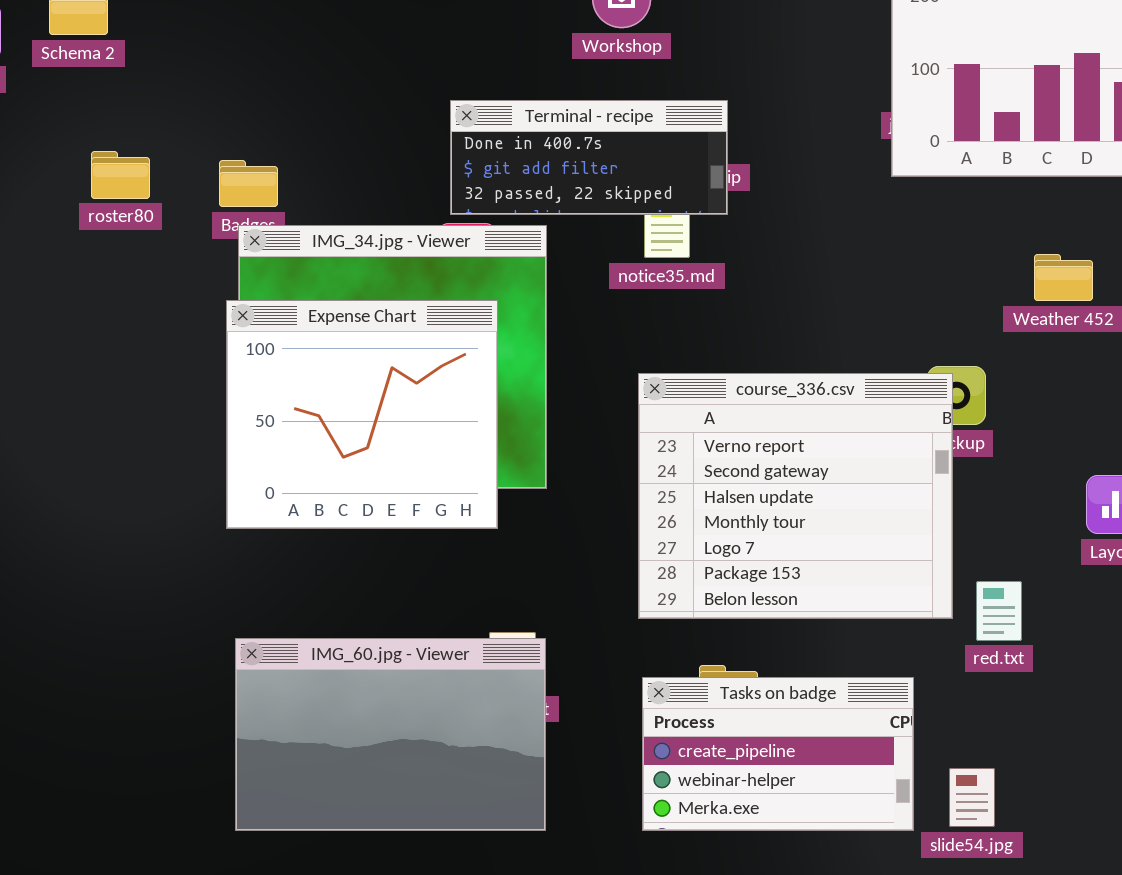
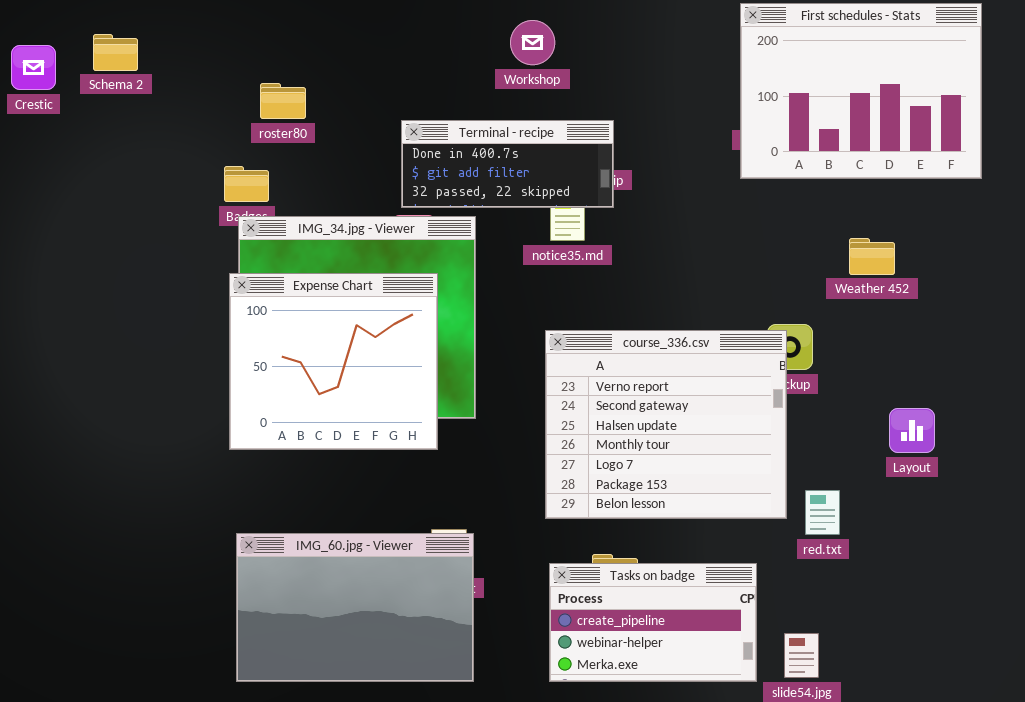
roster80: [91,151,150,199] -> [260,83,306,119], moved

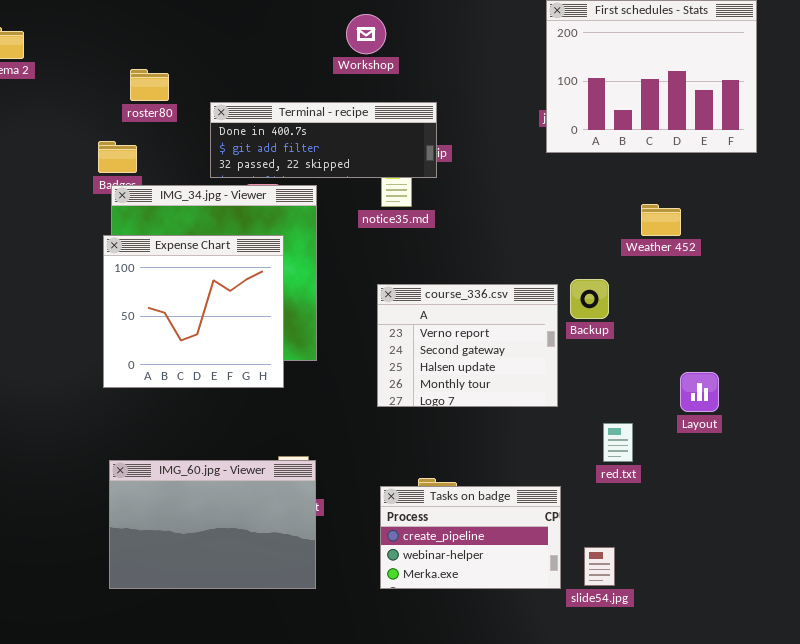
Terminal - recipe: [401,120,614,208] -> [210,102,437,178], resized
course_336.csv: [545,330,787,519] -> [377,284,558,407], resized
Layout: [889,408,935,453] -> [680,372,719,412], moved

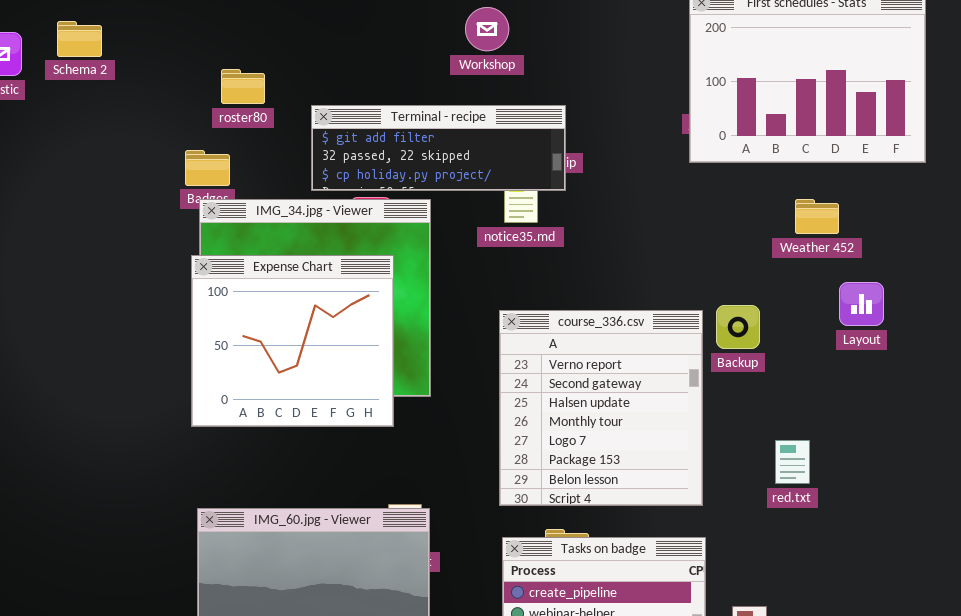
Terminal - recipe: [210,102,437,178] -> [311,105,566,191], scrolled down 1 row
Weather 452: [641,204,681,236] -> [795,199,839,234], moved
course_336.csv: [377,284,558,407] -> [499,310,703,506], resized
Layout: [680,372,719,412] -> [839,282,884,326], moved
red.txt: [603,423,633,462] -> [775,440,810,484], moved

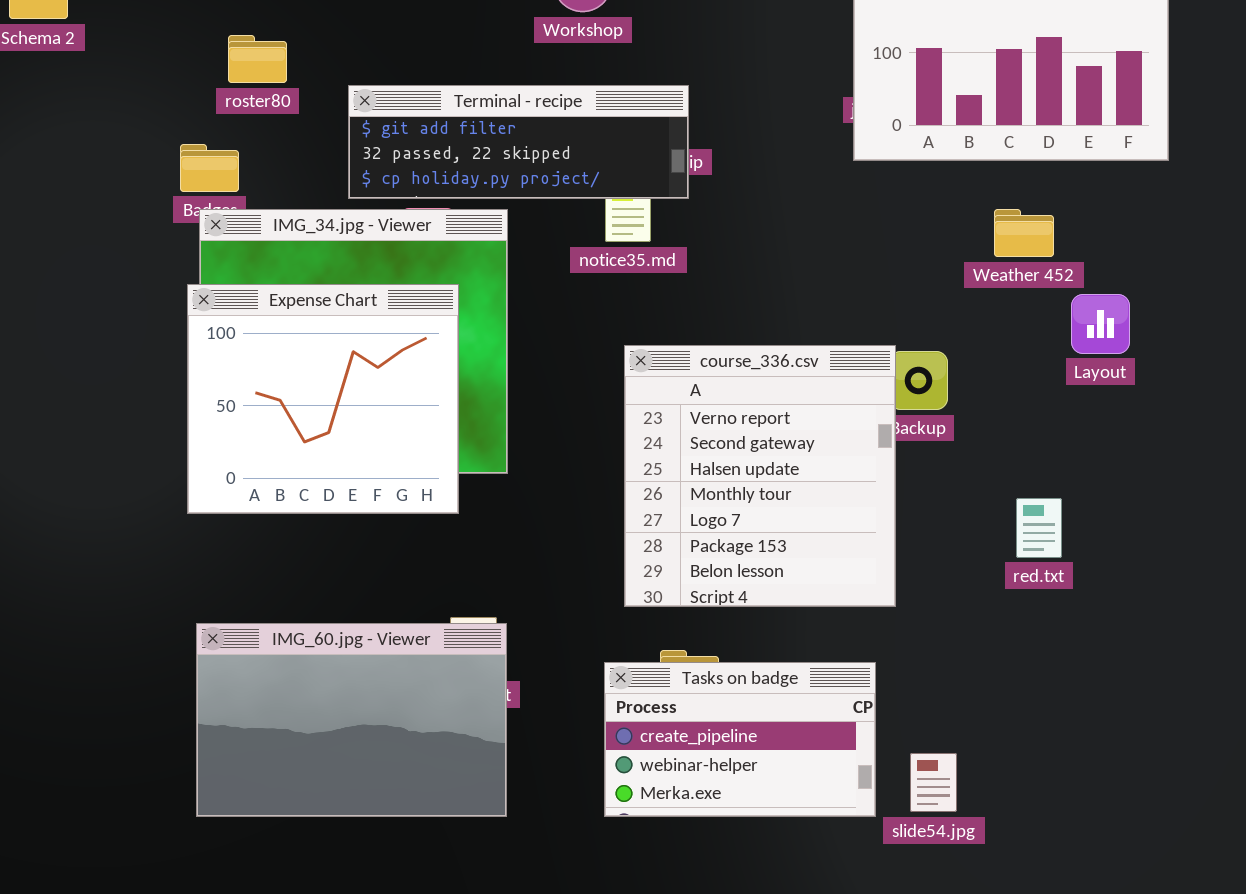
Layout: [839,282,884,326] -> [1071,294,1130,354], moved
course_336.csv: [499,310,703,506] -> [624,345,896,607], moved
red.txt: [775,440,810,484] -> [1016,498,1062,558], moved

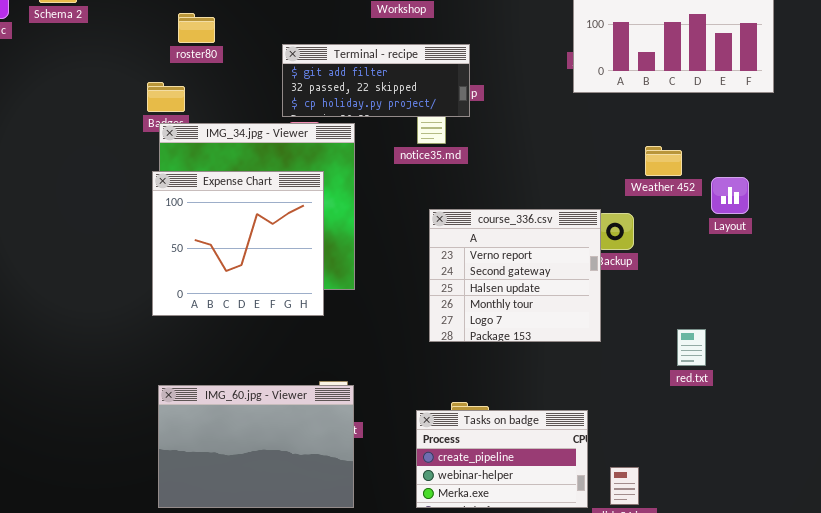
Terminal - recipe: [348,85,689,199] -> [282,44,470,117], resized
Weather 452: [994,209,1054,257] -> [645,146,682,176], moved
course_336.csv: [624,345,896,607] -> [429,209,601,342], resized
red.txt: [1016,498,1062,558] -> [677,329,706,366], moved

